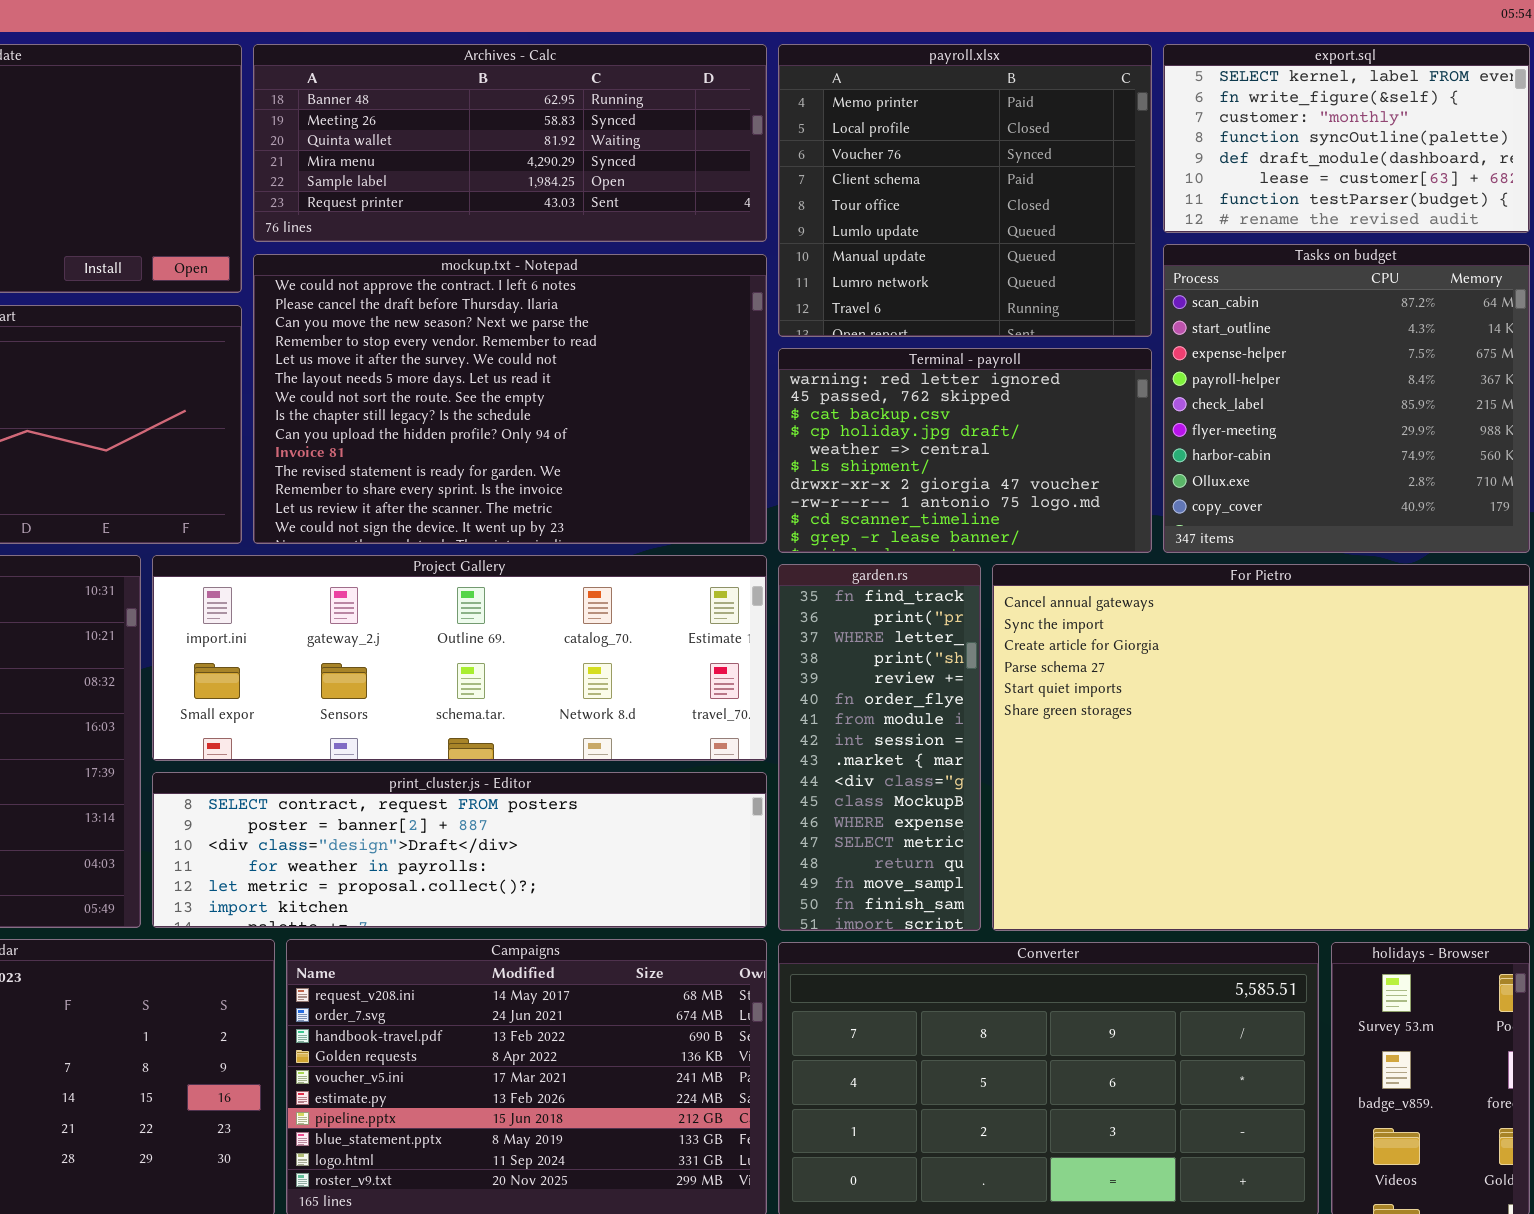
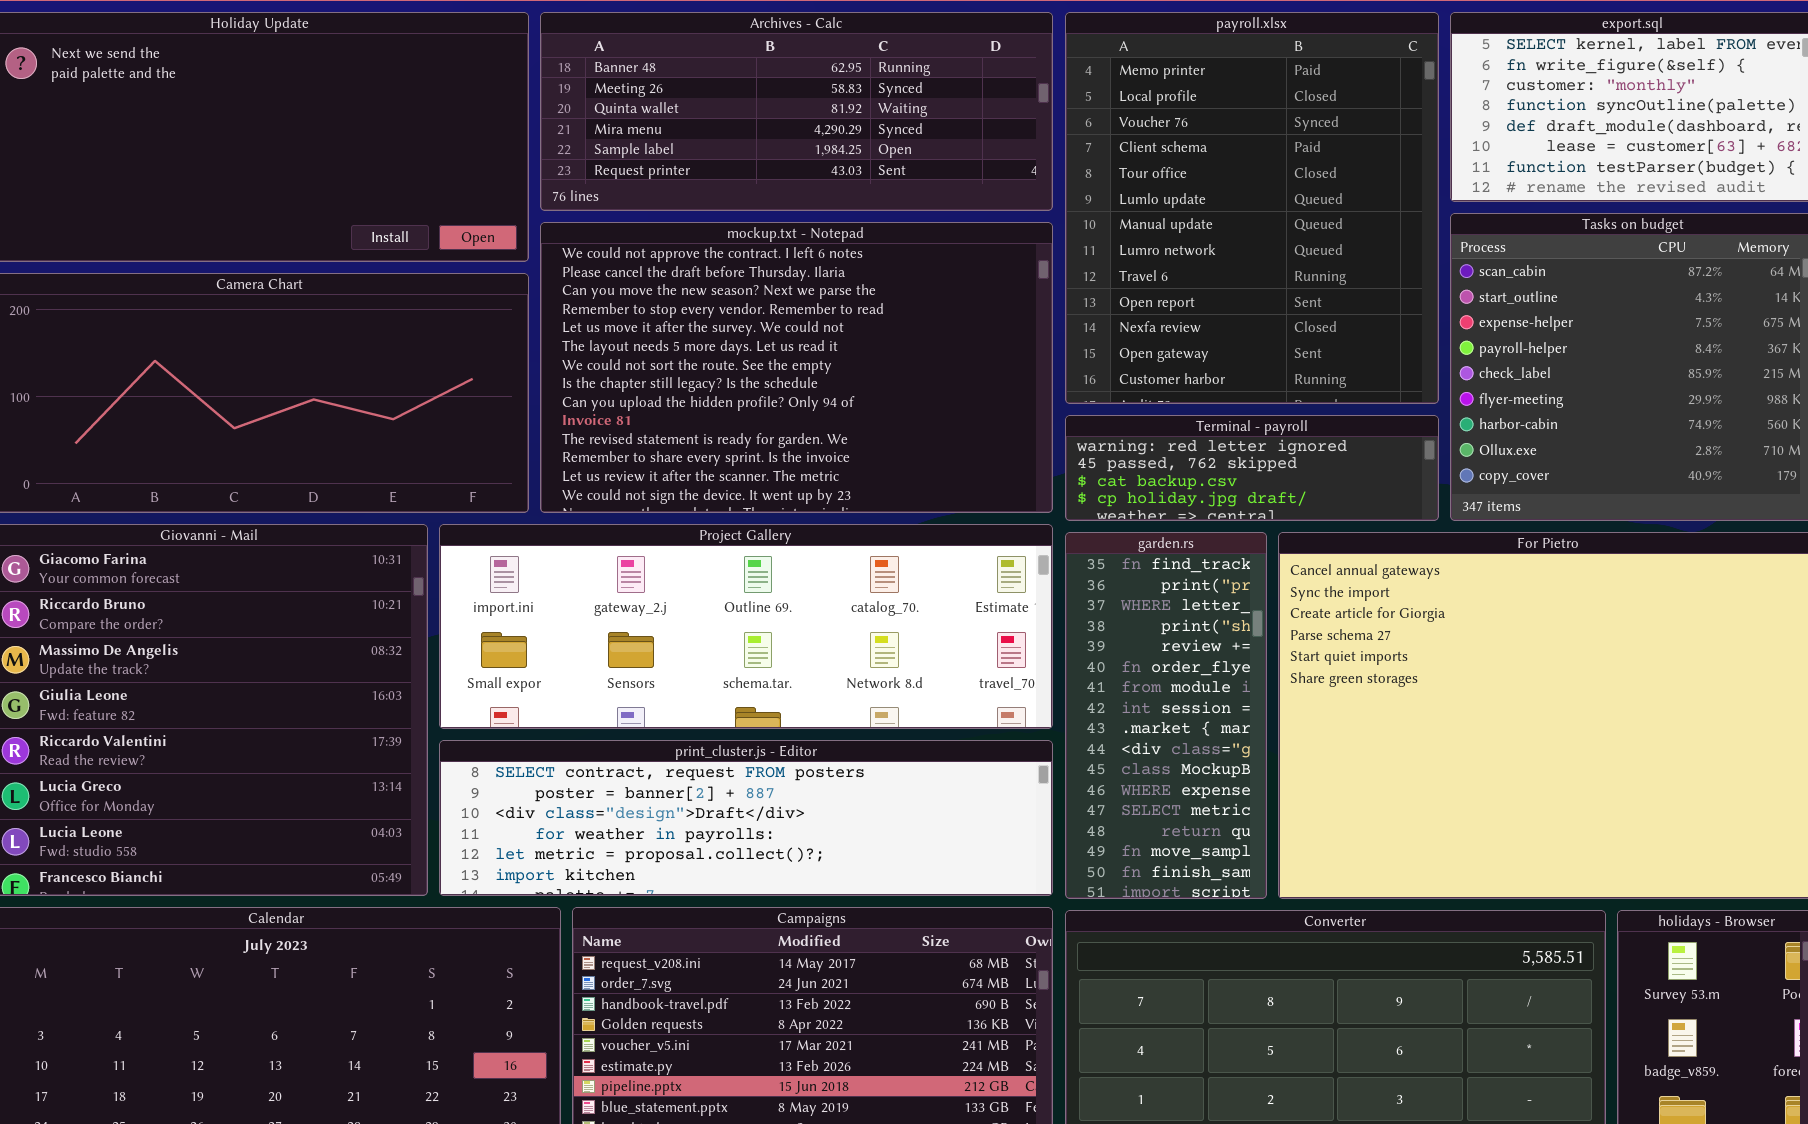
payroll.xlsx: [778,44,1152,337] -> [1065,12,1439,404], resized
Terminal - payroll: [778,348,1152,553] -> [1065,415,1439,521], resized

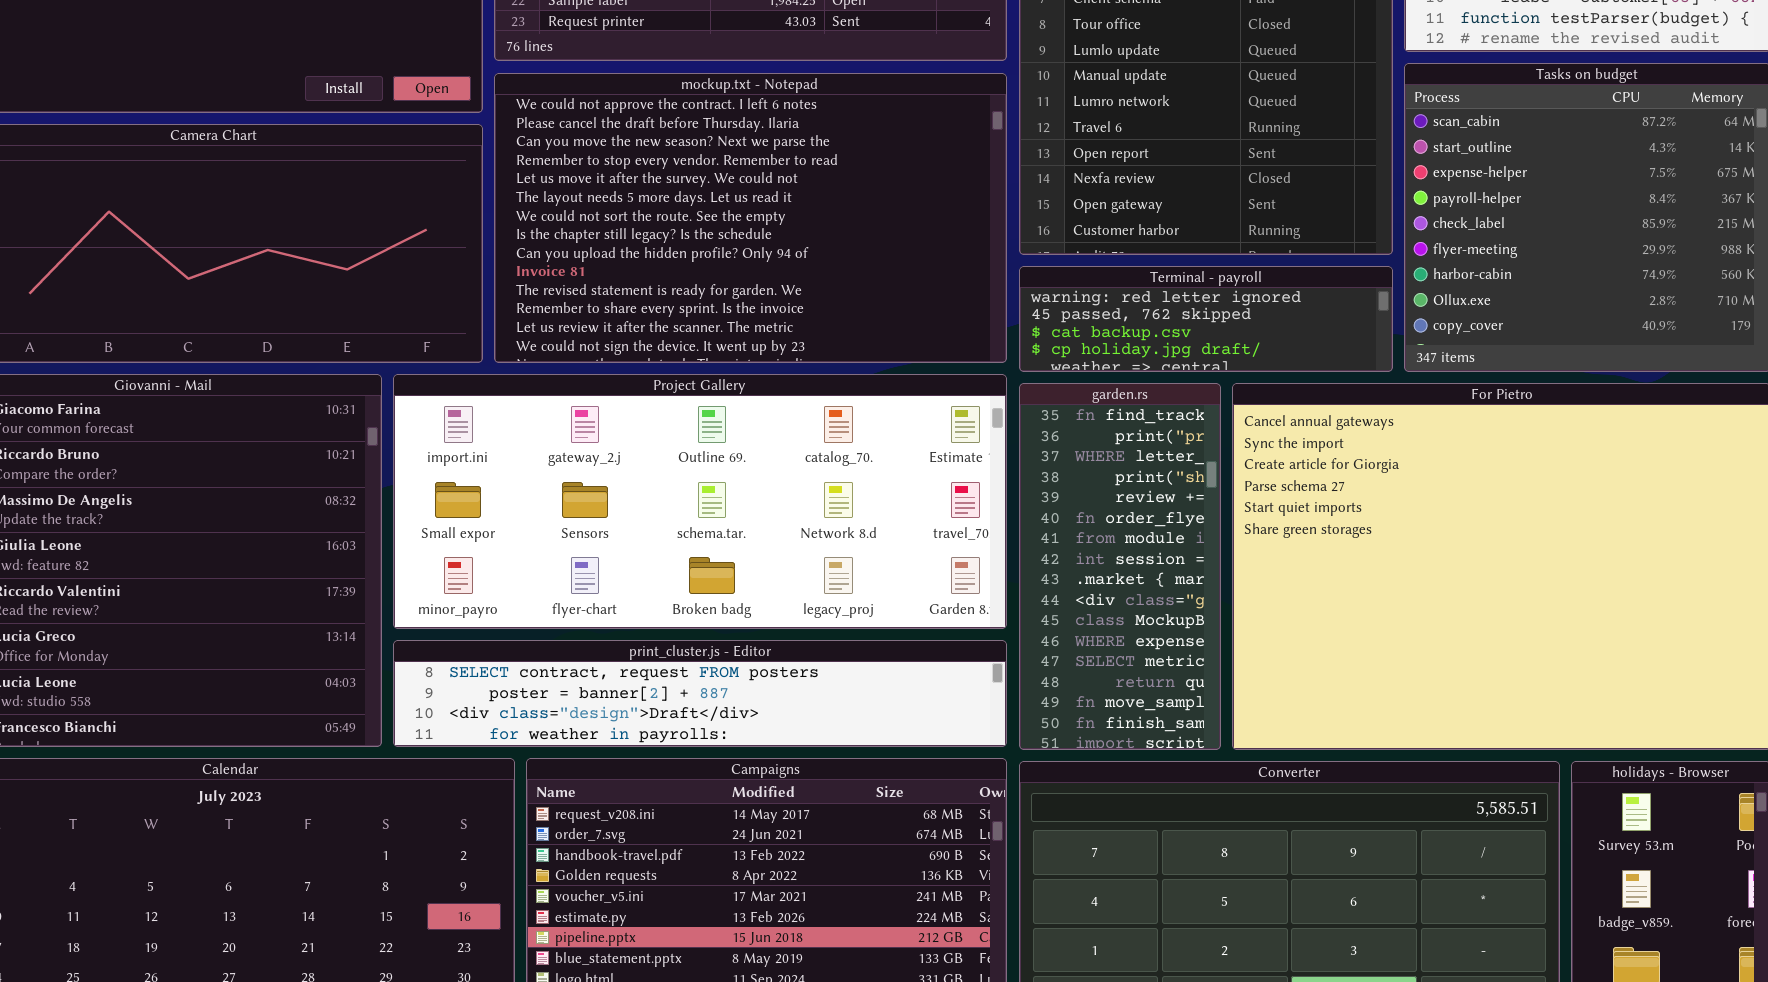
Project Gallery: [439,524,1053,729] -> [393,374,1007,629], resized
print_cluster.js - Editor: [439,740,1053,896] -> [393,640,1007,747], resized

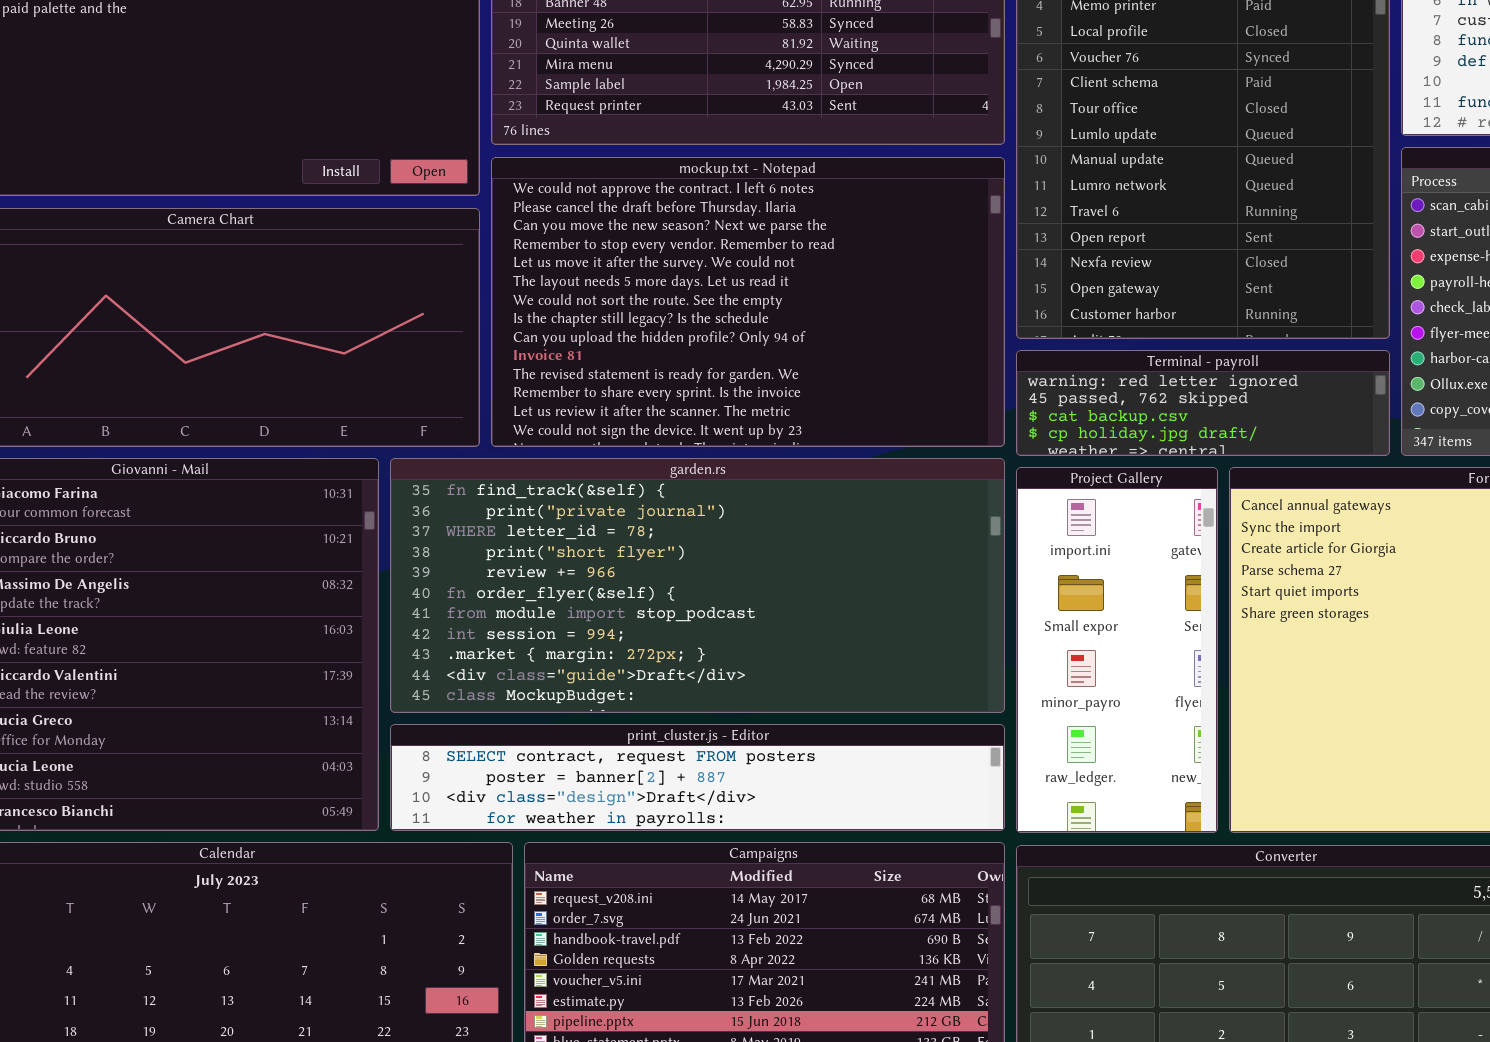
Project Gallery: [393,374,1007,629] -> [1016,467,1218,833], moved, resized
garden.rs: [1019,383,1221,750] -> [390,458,1005,713], moved, resized

